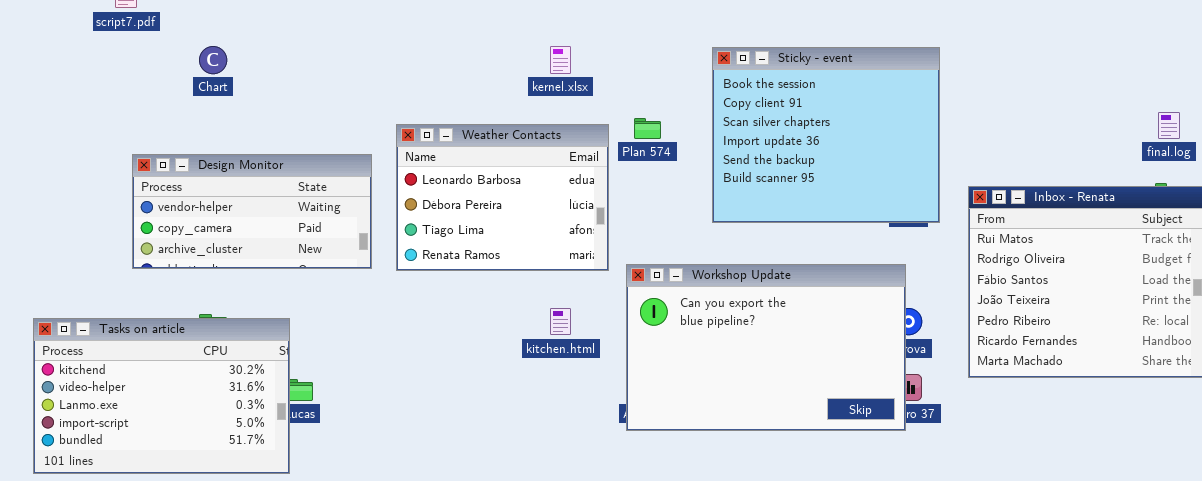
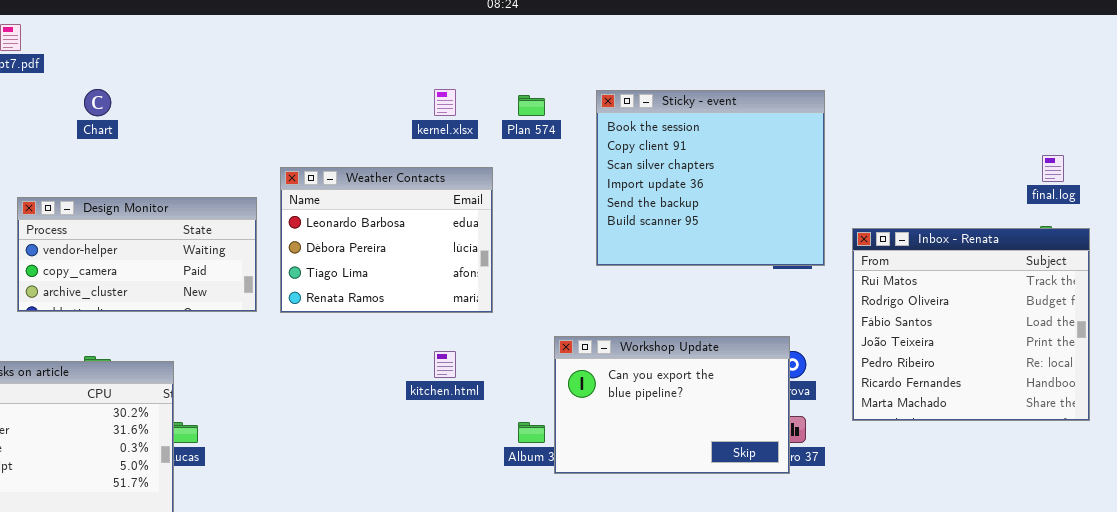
Plan 574: [634,118,661,139] -> [518,95,545,116], moved
Workshop Update: [626,264,906,431] -> [554,336,790,474], resized

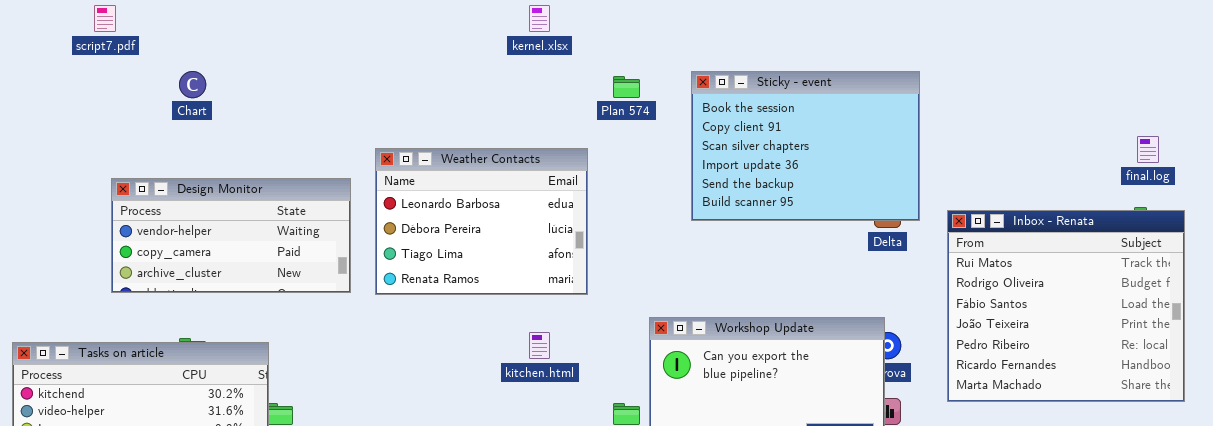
kernel.xlsx: [434,89,456,116] -> [529,5,550,32], moved
Sticky - event: [596,90,825,266] -> [691,71,920,221], resized

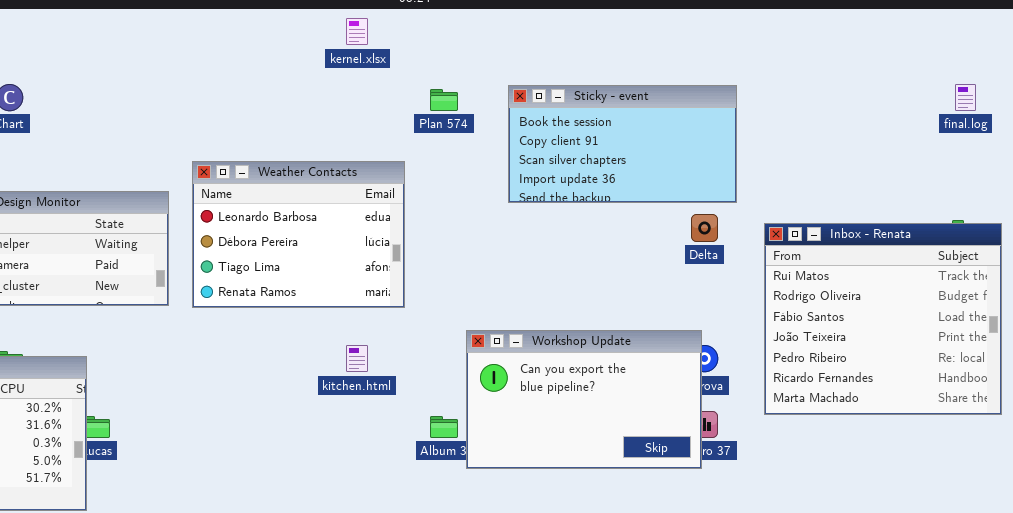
Sticky - event: [691,71,920,221] -> [508,85,737,203], resized
final.log: [1137,136,1159,163] -> [955,84,976,111], moved

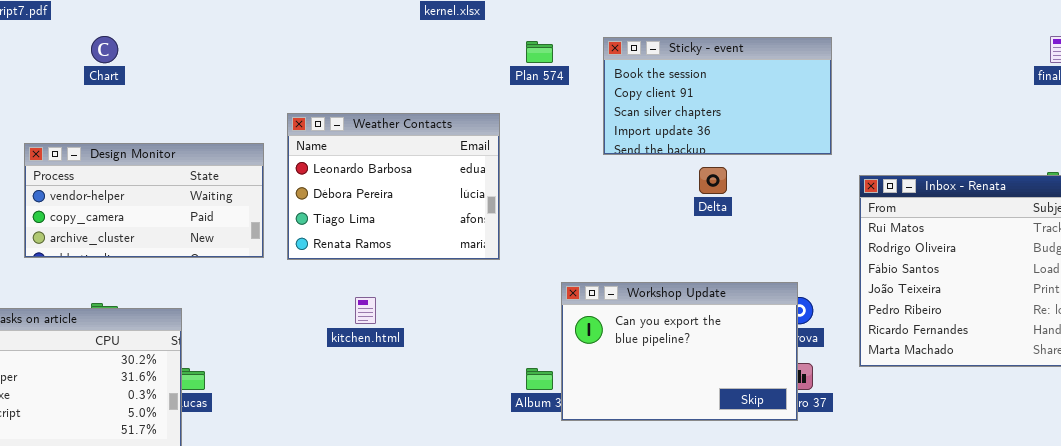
Delta: [691,214,718,242] -> [699,167,727,194], moved
kitchen.html: [346,345,368,372] -> [355,297,376,324], moved

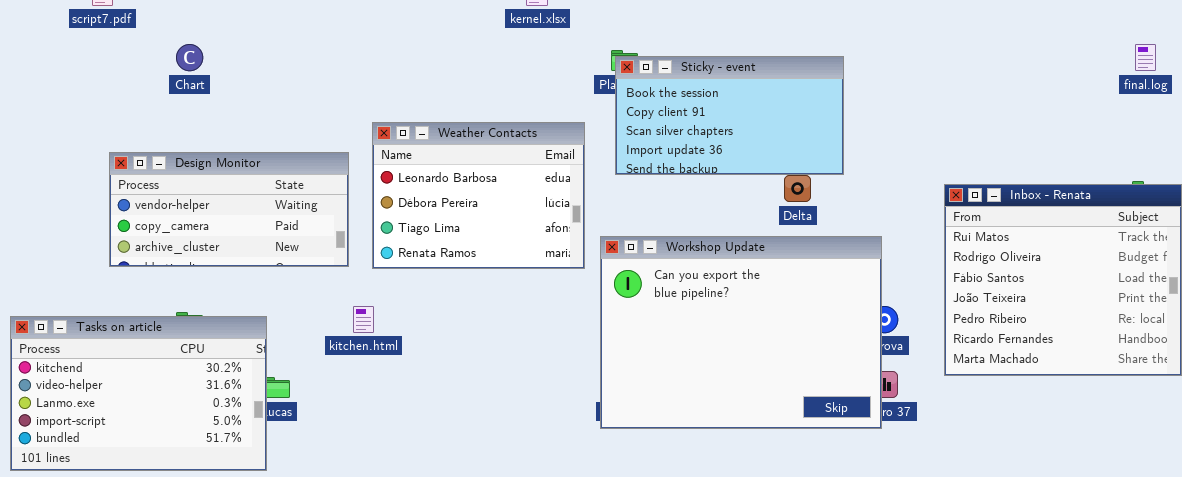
Sticky - event: [603,37,832,155] -> [615,56,844,175], moved
Workshop Update: [561,282,798,421] -> [600,236,882,429], resized
kitchen.html: [355,297,376,324] -> [353,306,374,333], moved

